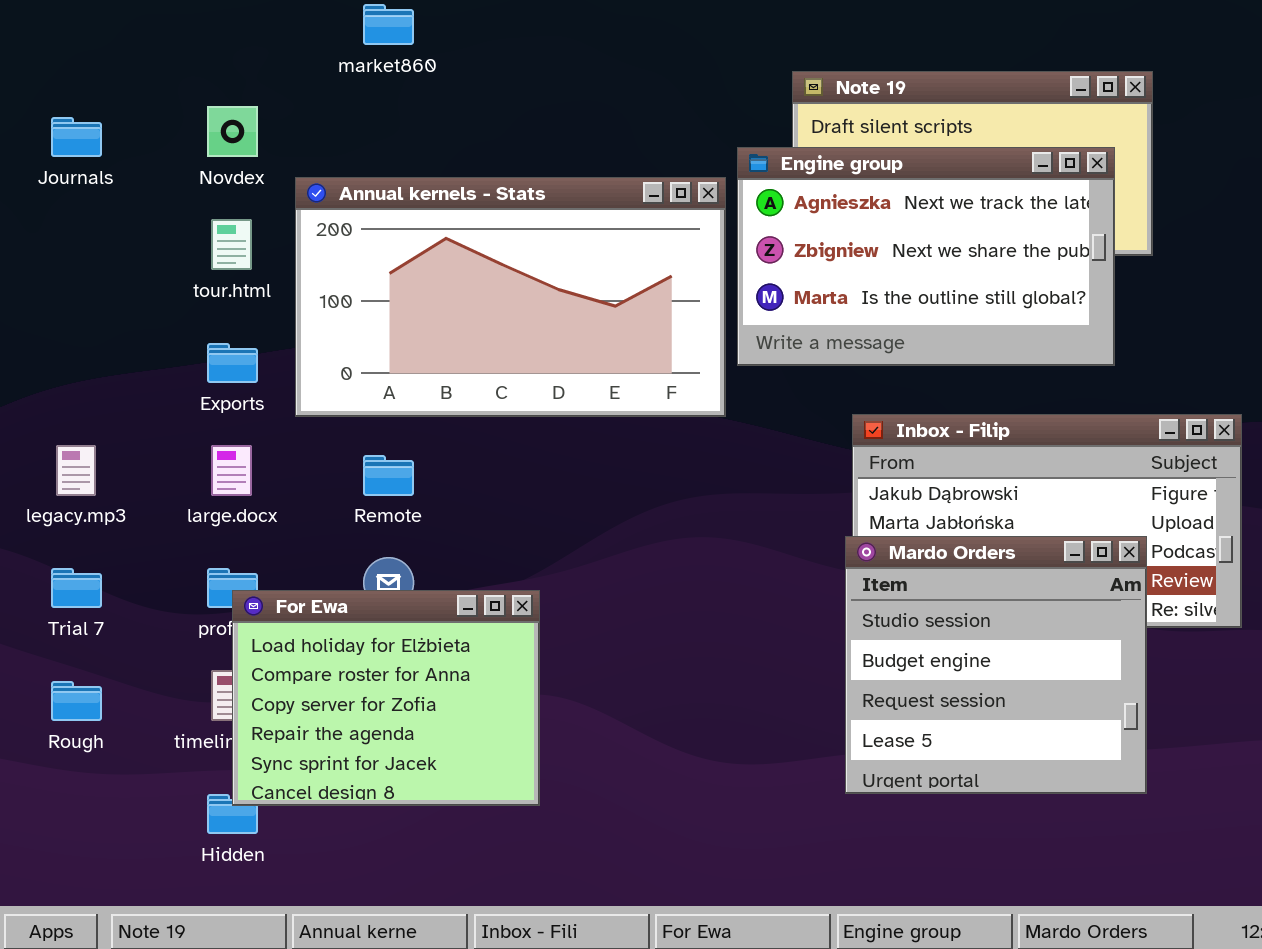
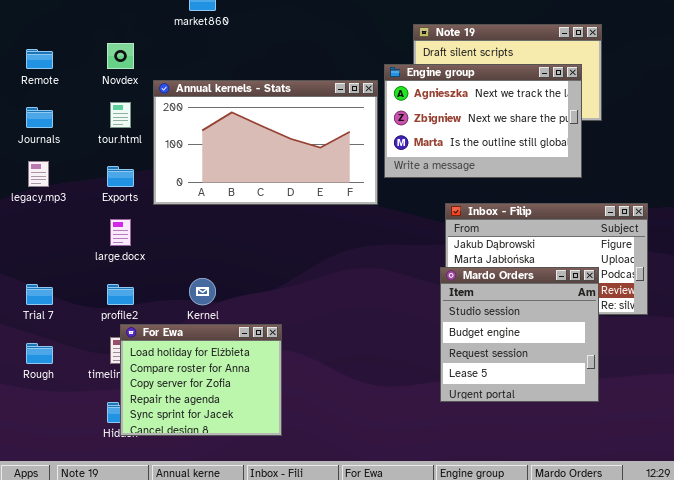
Journals: [51,117,102,157] -> [26,107,53,128], moved
legacy.mp3: [56,445,96,496] -> [28,161,49,187], moved
Remote: [363,455,414,496] -> [26,49,53,69], moved
For Ewa: [232,590,540,806] -> [120,324,282,436], moved

